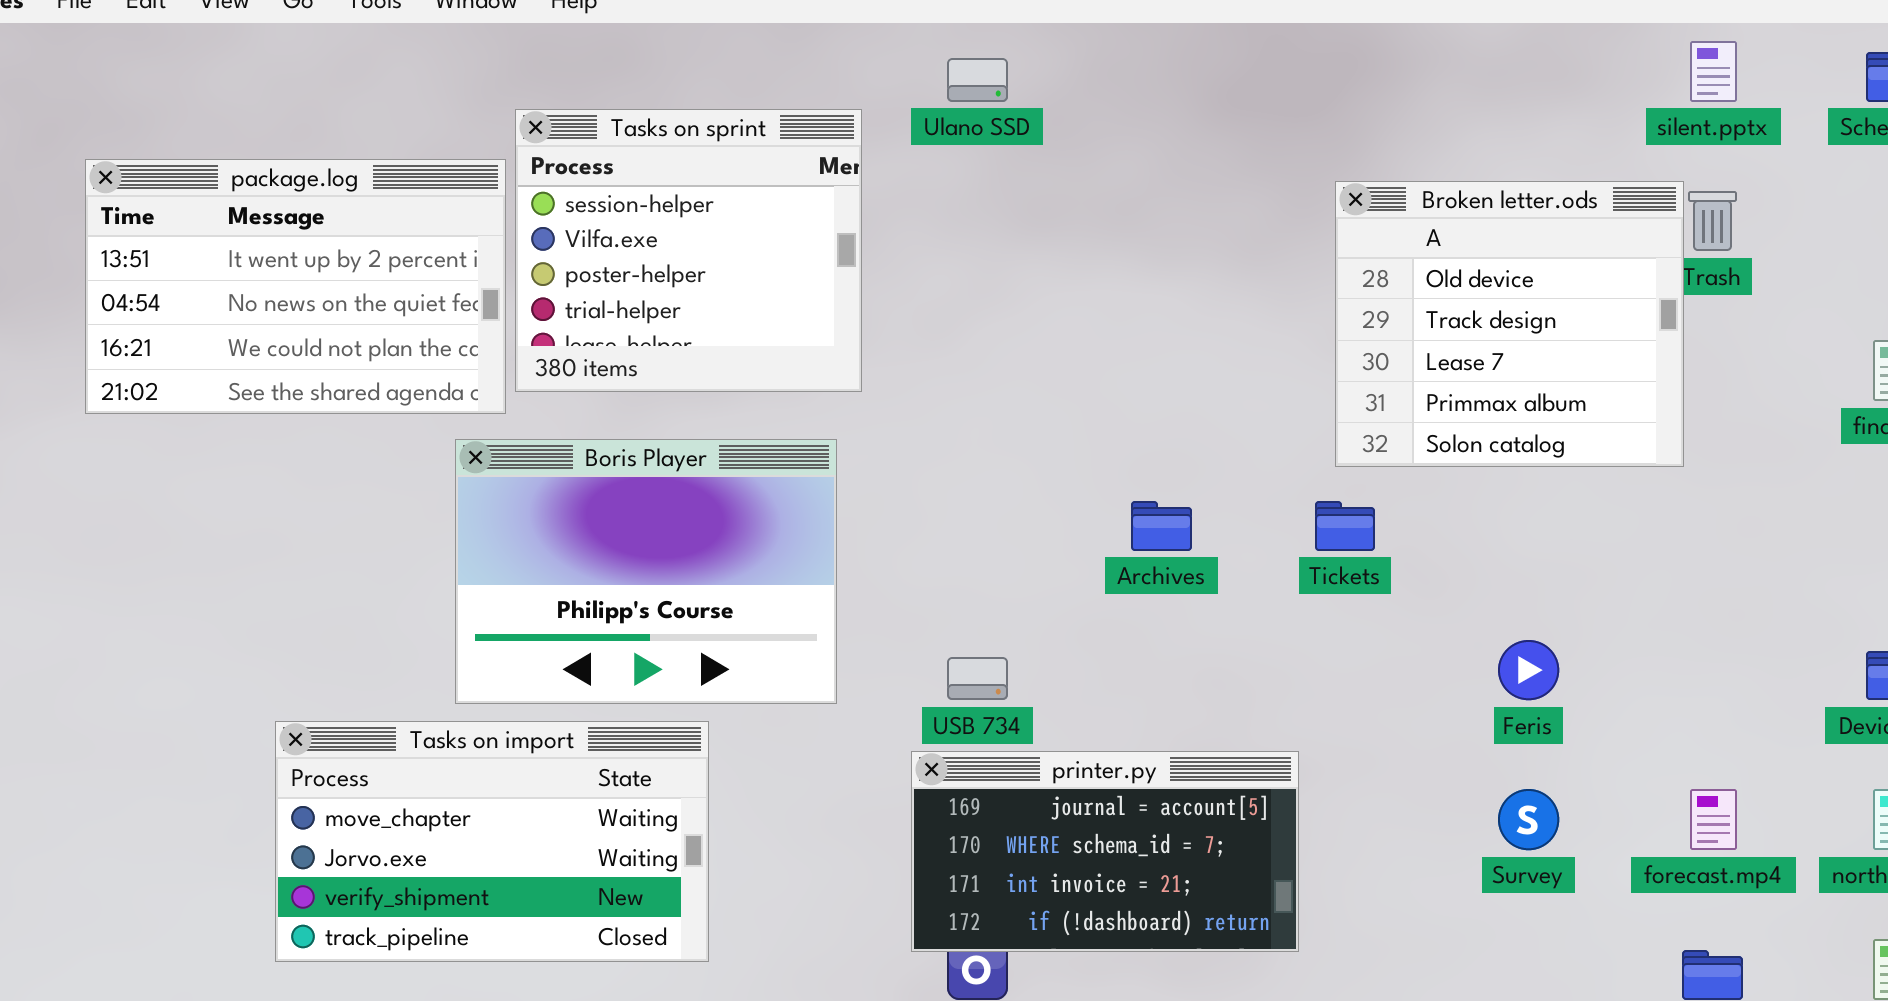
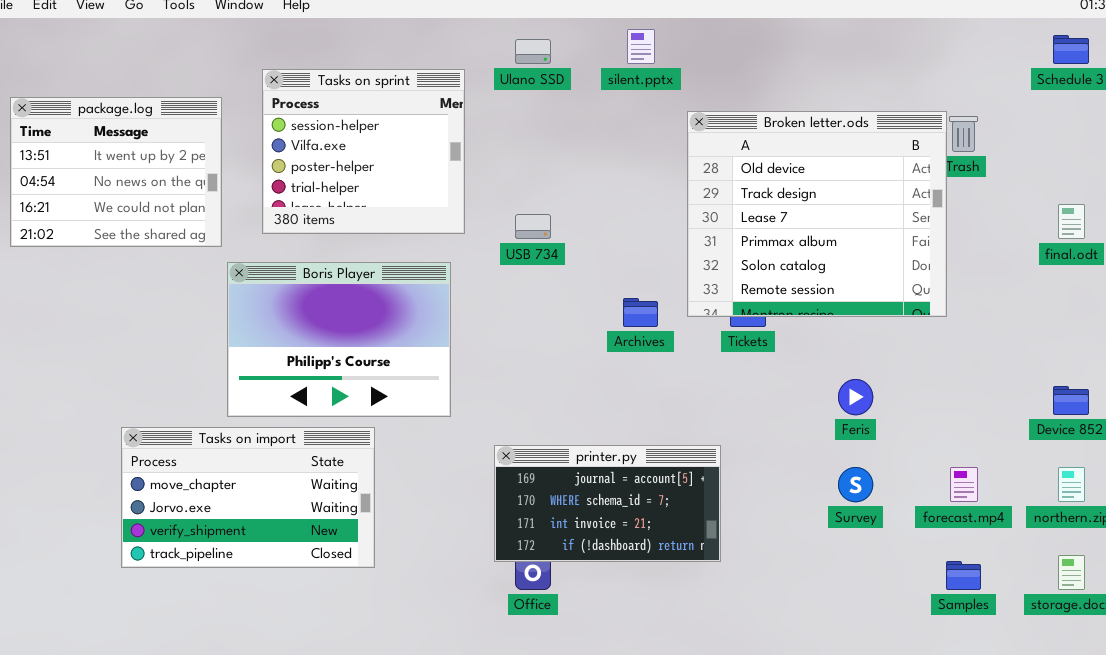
silent.pptx: [1690,41,1737,102] -> [627,29,655,64], moved
package.log: [85,159,506,414] -> [10,97,222,247], resized
Broken letter.ods: [1335,181,1684,467] -> [687,111,947,317], resized
USB 734: [947,657,1008,700] -> [515,214,551,239], moved

